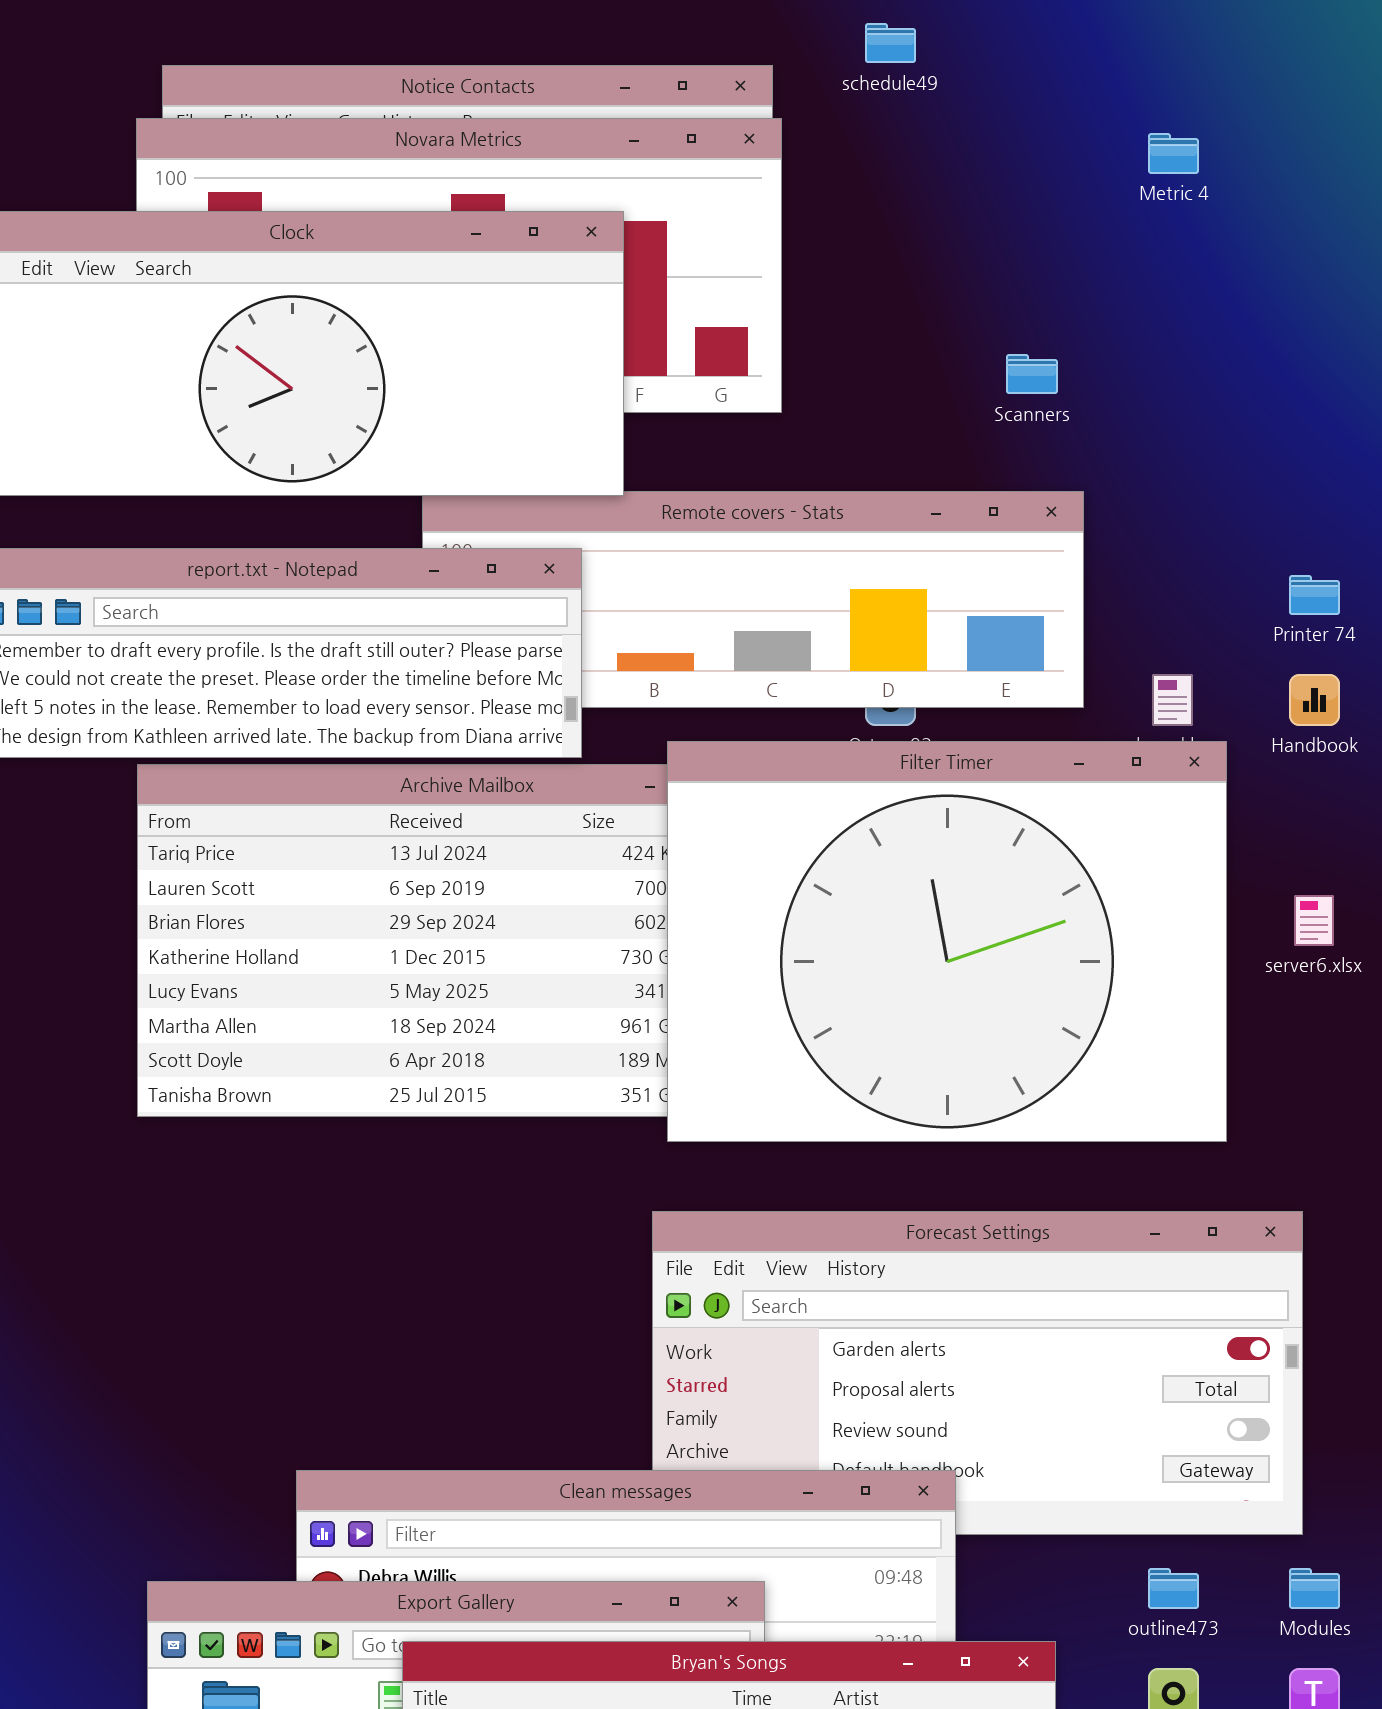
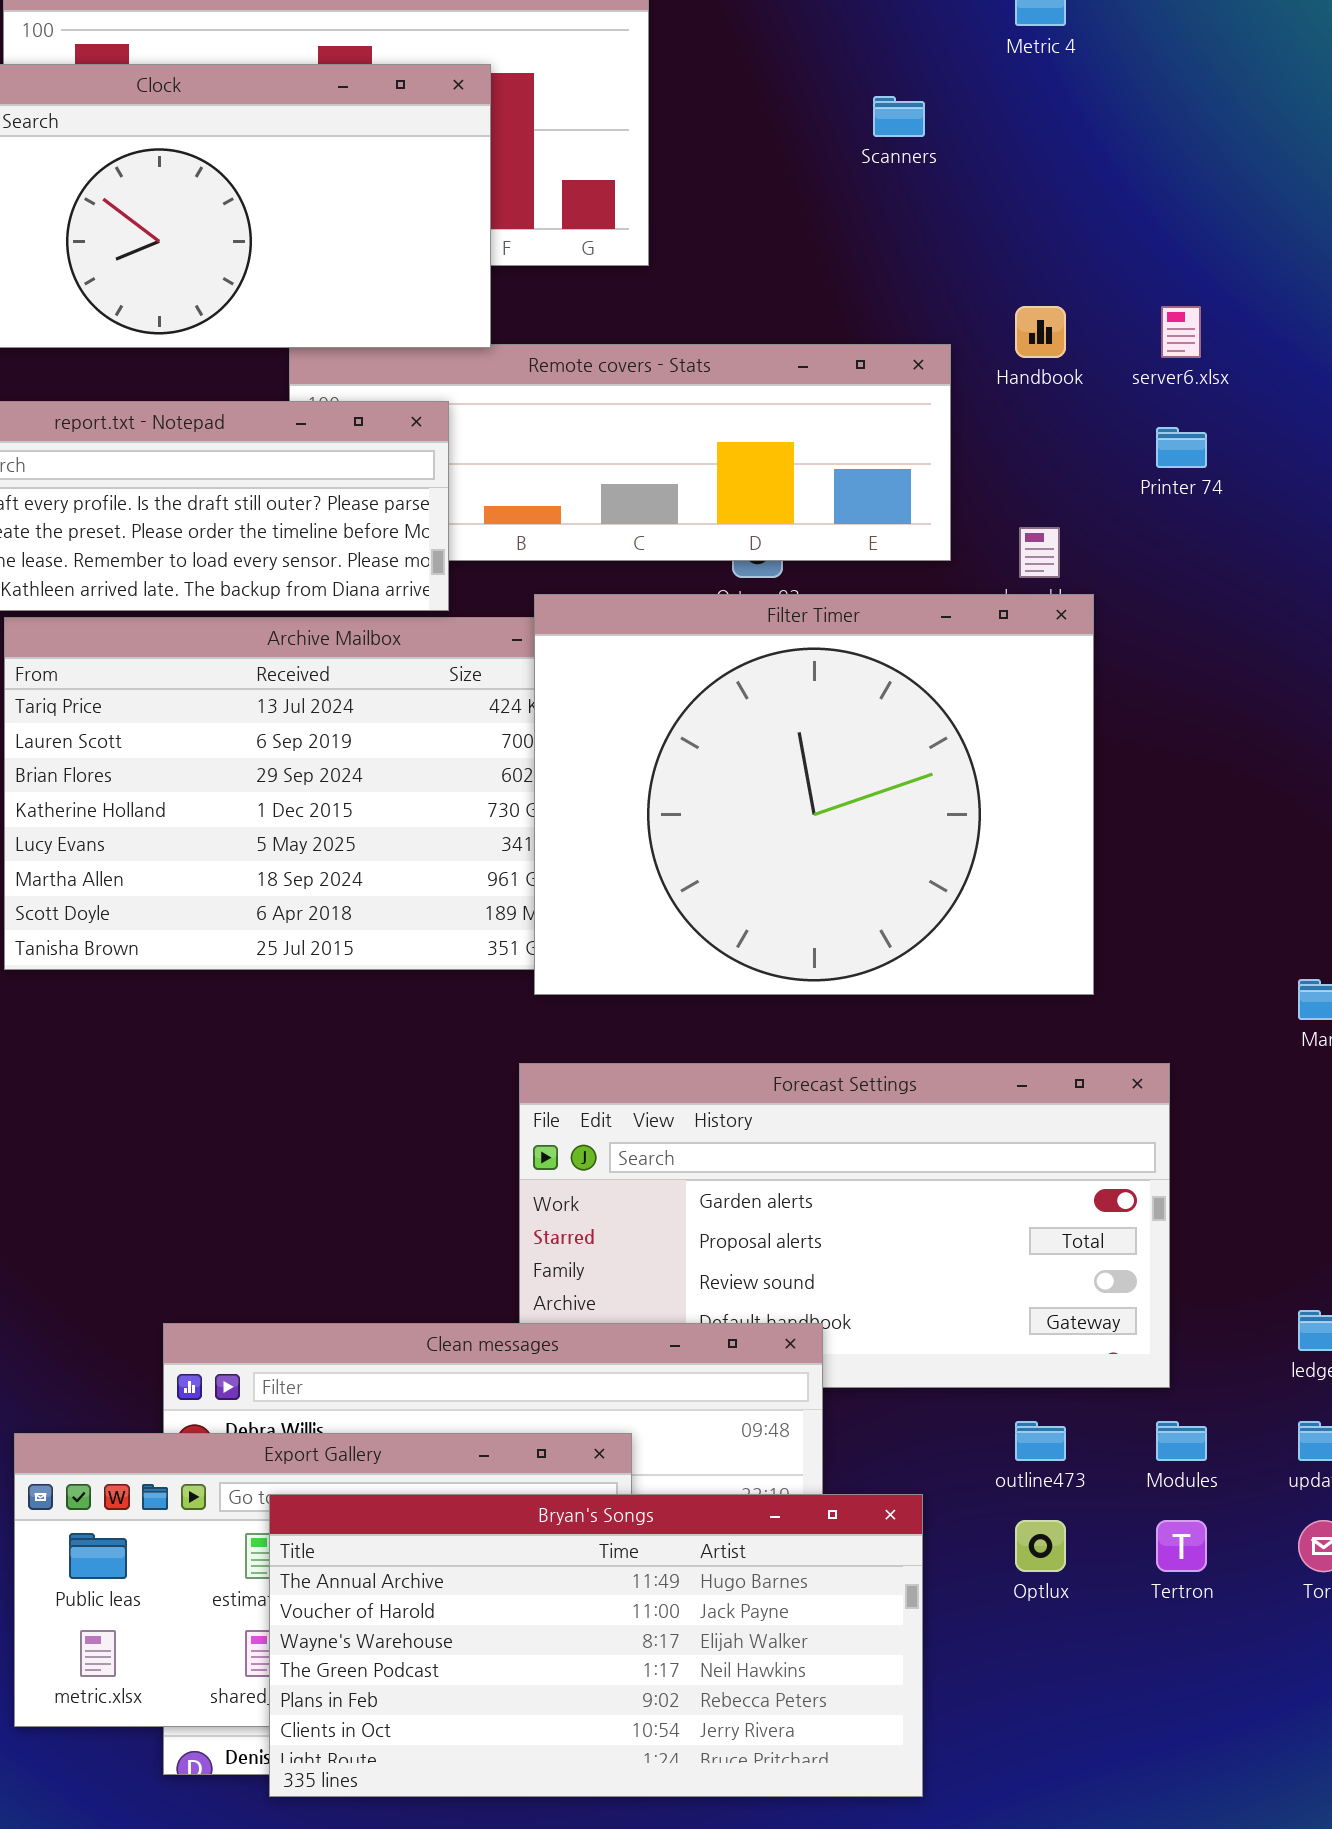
Scanners: [1006,354,1058,394] -> [873,96,925,137], moved
Handbook: [1289,674,1340,726] -> [1015,306,1066,358], moved
server6.xlsx: [1294,895,1334,946] -> [1161,306,1201,358], moved

